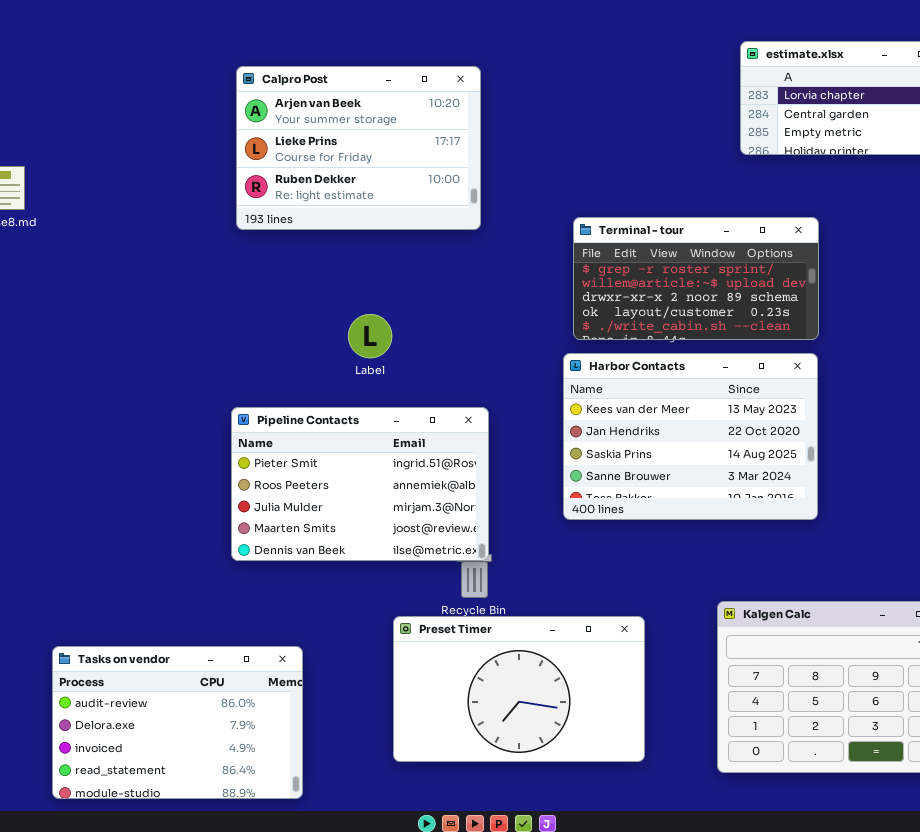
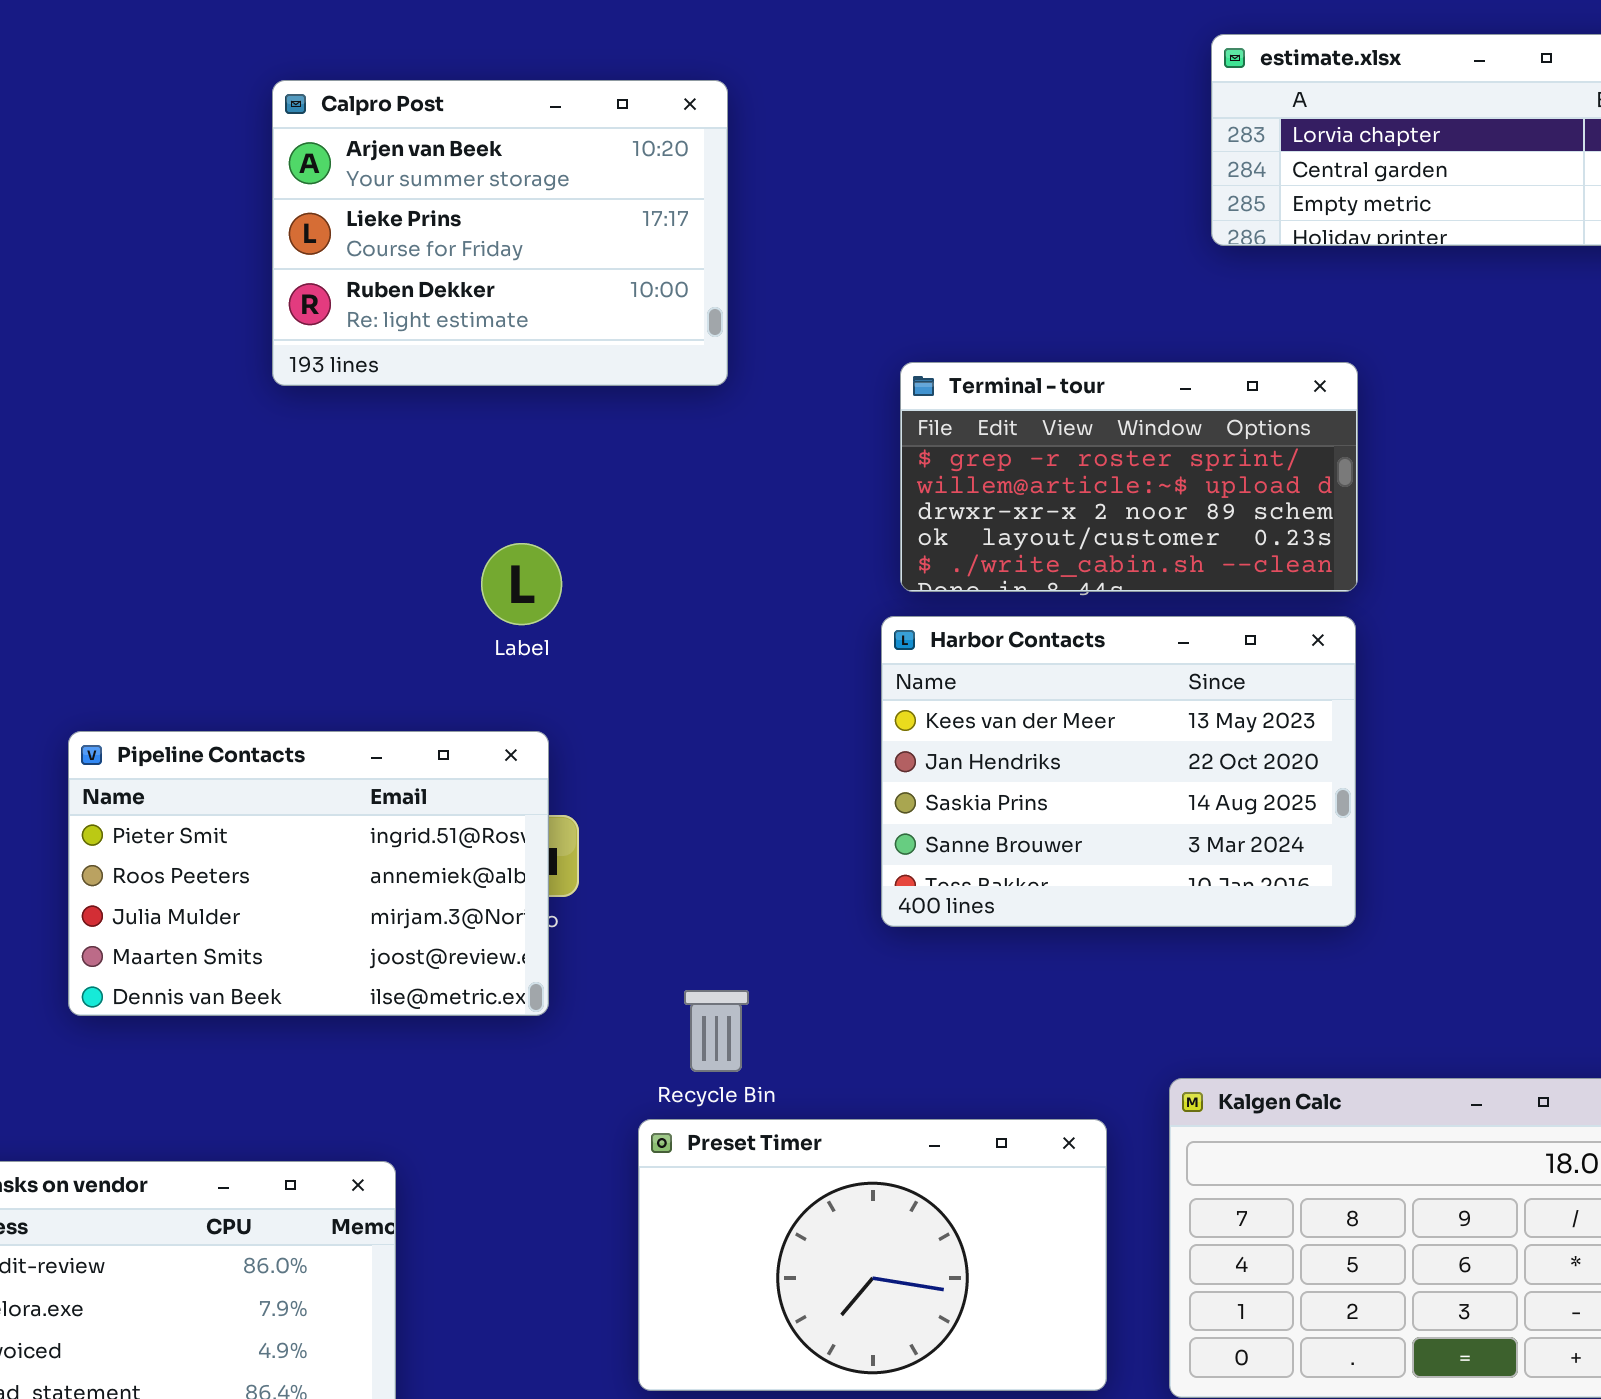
Pipeline Contacts: [231,407,489,561] -> [68,731,549,1016], moved
Preset Timer: [393,616,645,762] -> [638,1119,1107,1391], moved

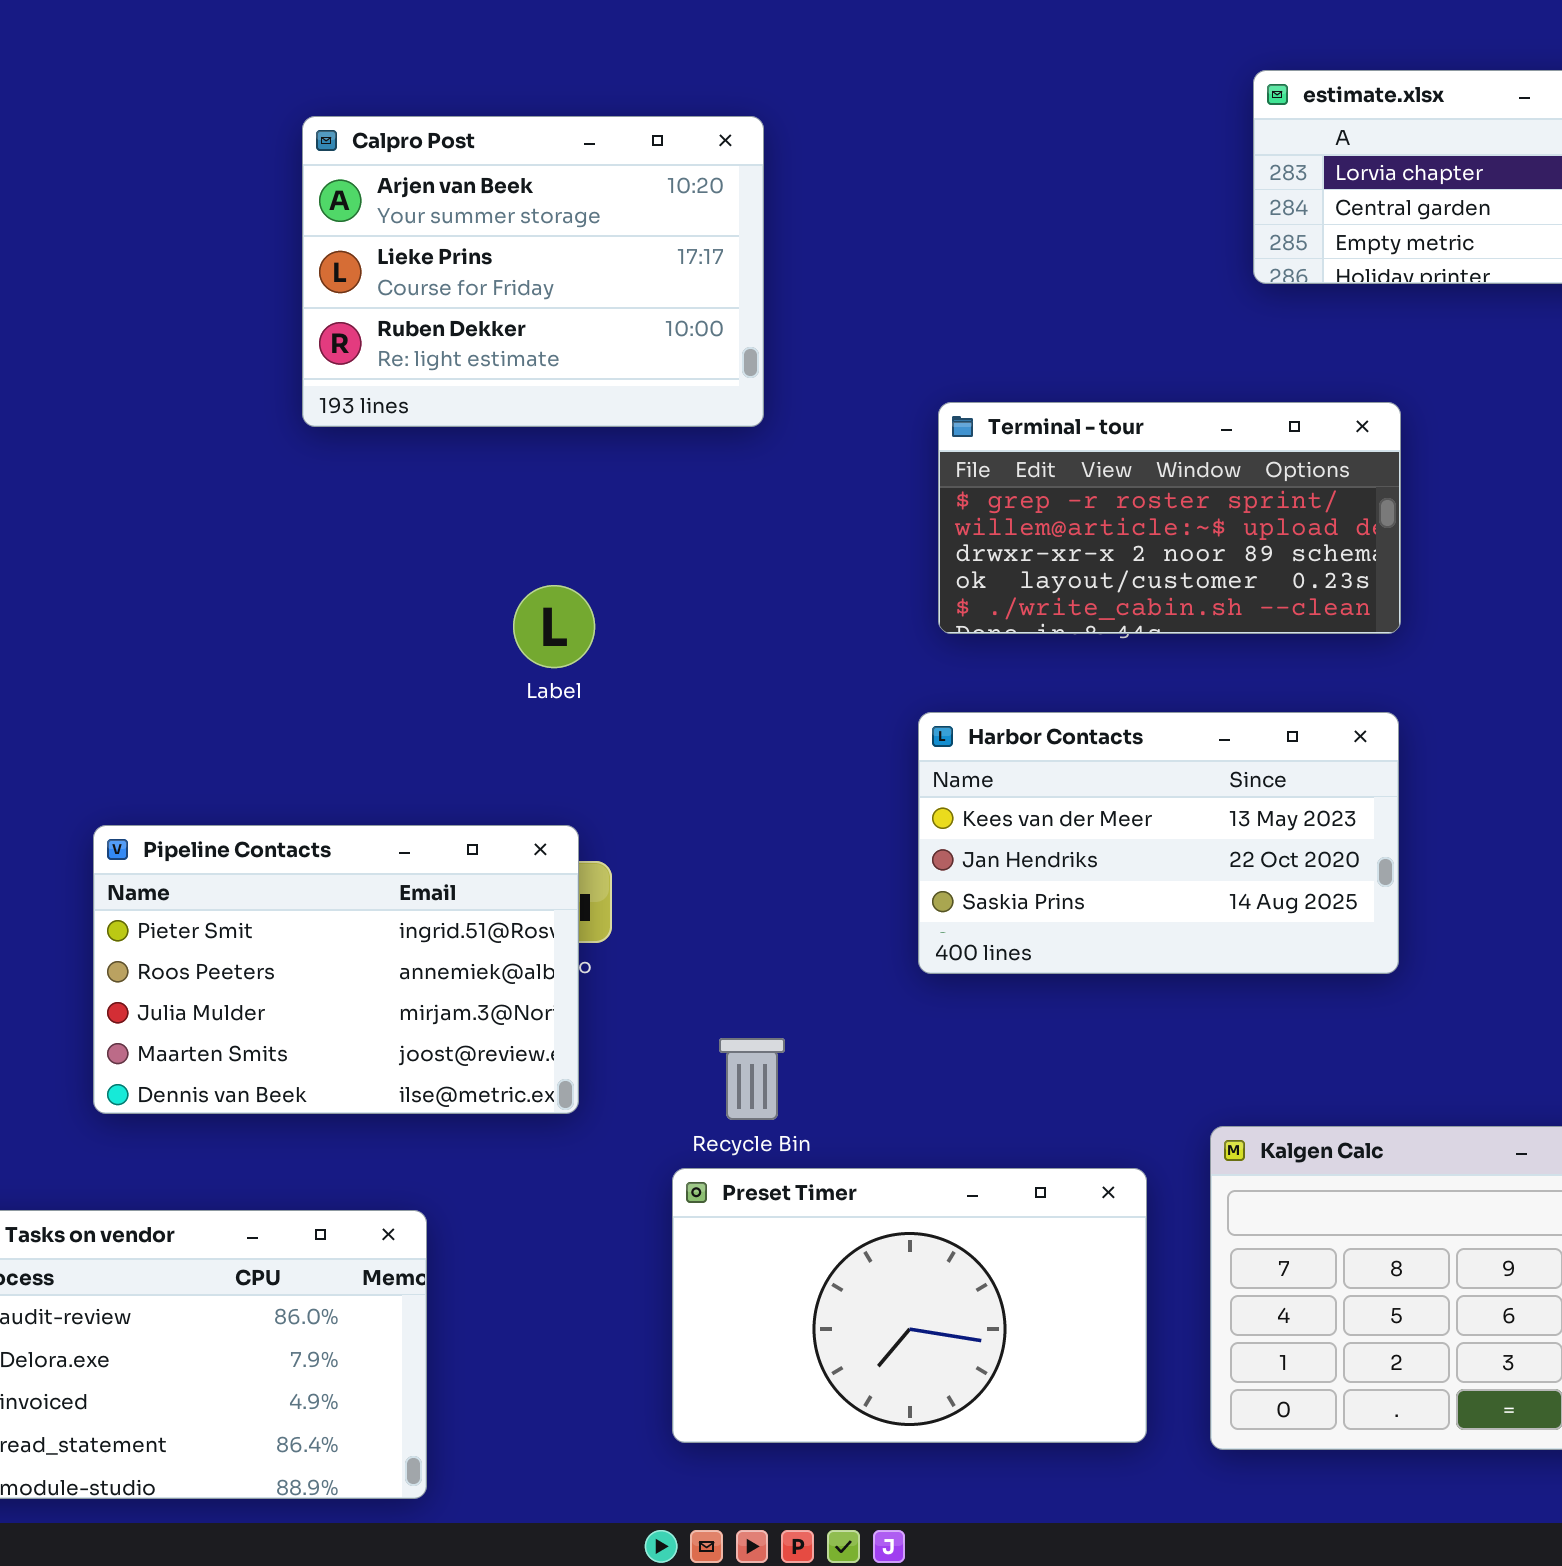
Harbor Contacts: [881,616,1356,927] -> [918,712,1399,974], resized
Pipeline Contacts: [68,731,549,1016] -> [93,825,579,1114], moved

